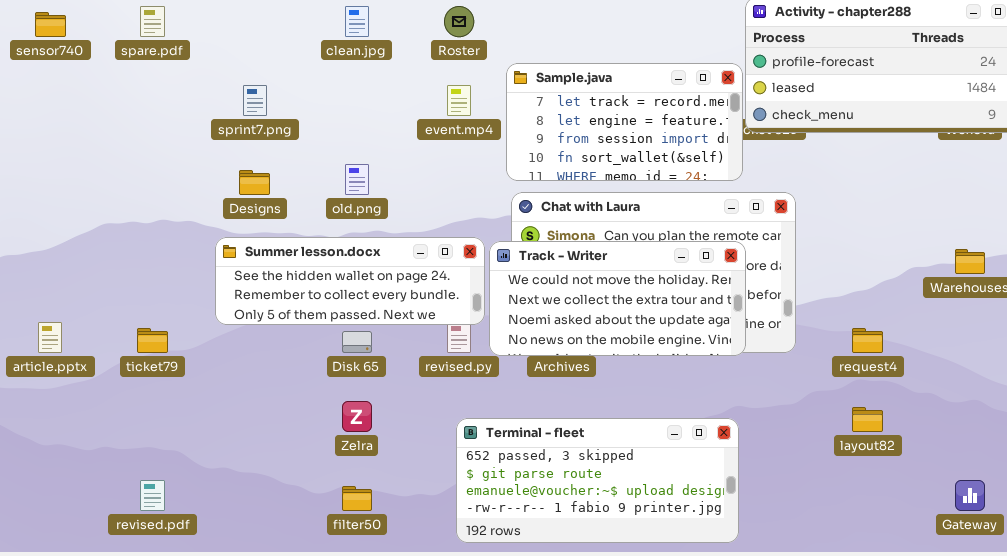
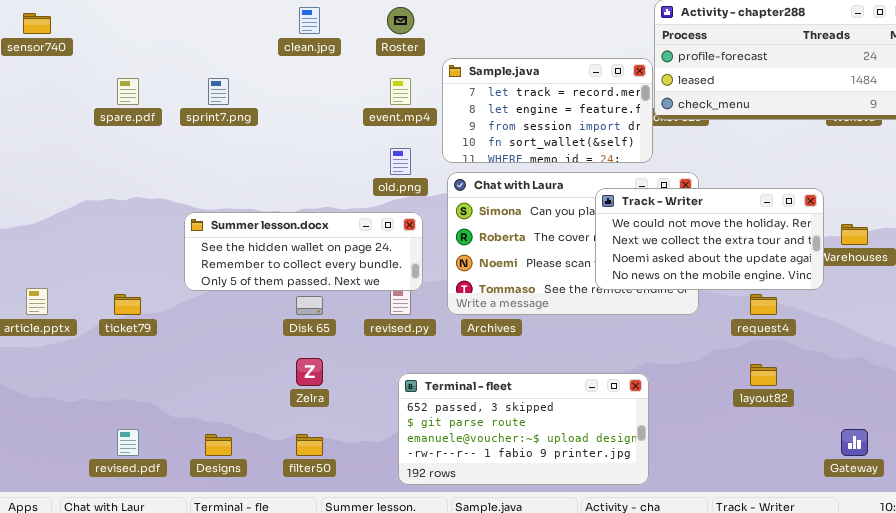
spare.pdf: [140,6,165,37] -> [117,78,139,105], moved
old.png: [345,164,369,195] -> [390,148,411,175], moved
Designs: [239,170,270,195] -> [205,434,232,456], moved
Track - Writer: [489,241,746,356] -> [595,188,824,290], moved

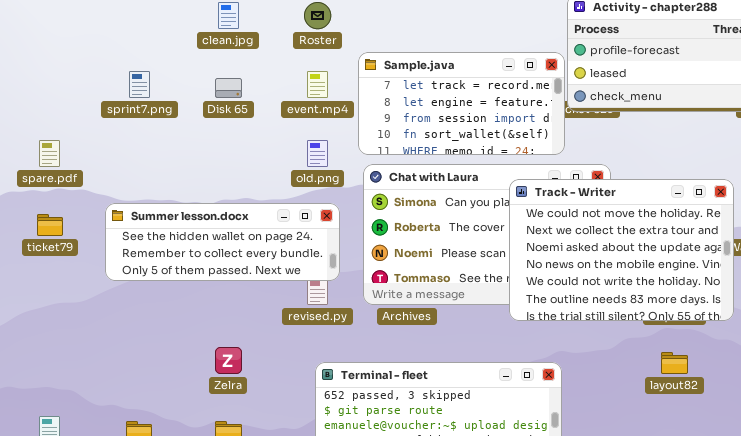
spare.pdf: [117,78,139,105] -> [39,140,60,167], moved
Track - Writer: [595,188,824,290] -> [509,179,734,321], resized
ticket79: [114,294,141,315] -> [37,214,63,236], moved
Disk 65: [296,296,323,315] -> [215,78,242,98], moved

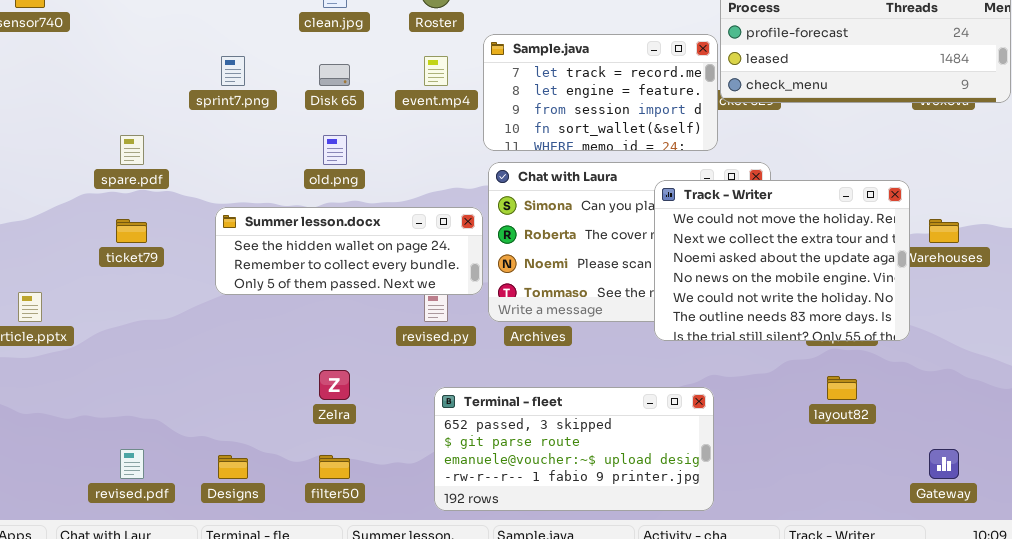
old.png: [307,140,328,167] -> [323,135,347,165], moved
Summer lesson.docx: [105,203,340,281] -> [215,207,483,295], moved

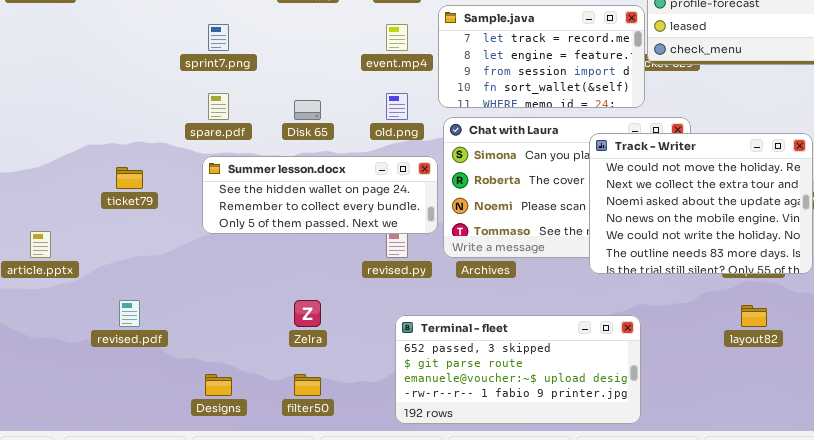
Disk 65: [319,64,350,86] -> [294,100,321,120], moved
spare.pdf: [120,135,144,165] -> [208,93,229,120], moved
old.png: [323,135,347,165] -> [386,93,408,120], moved
revised.pdf: [120,449,144,479] -> [119,300,140,327], moved

